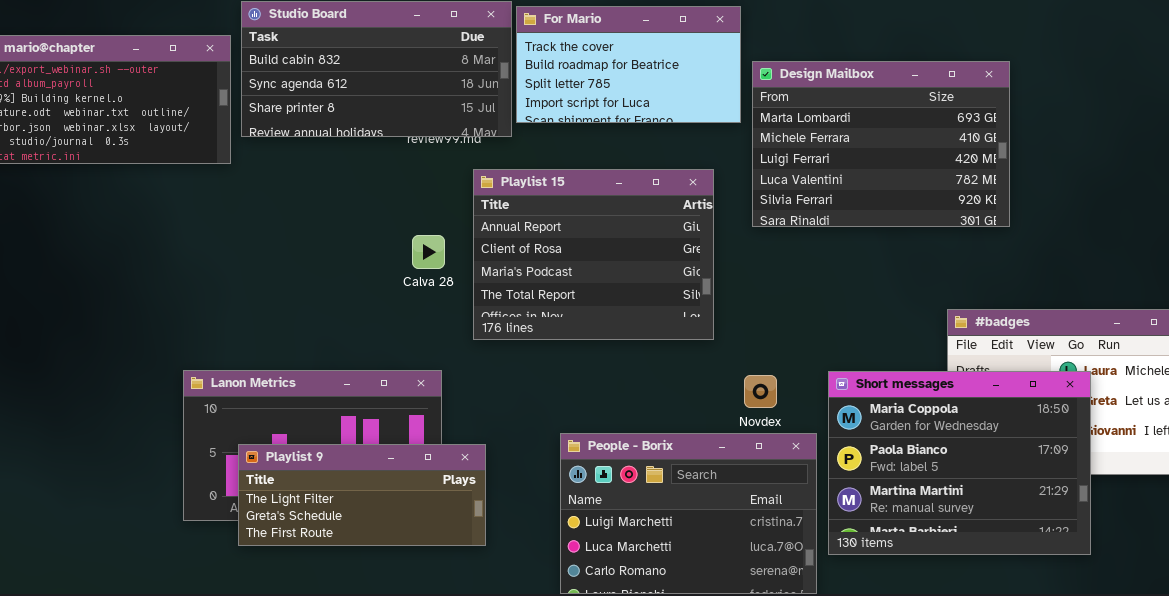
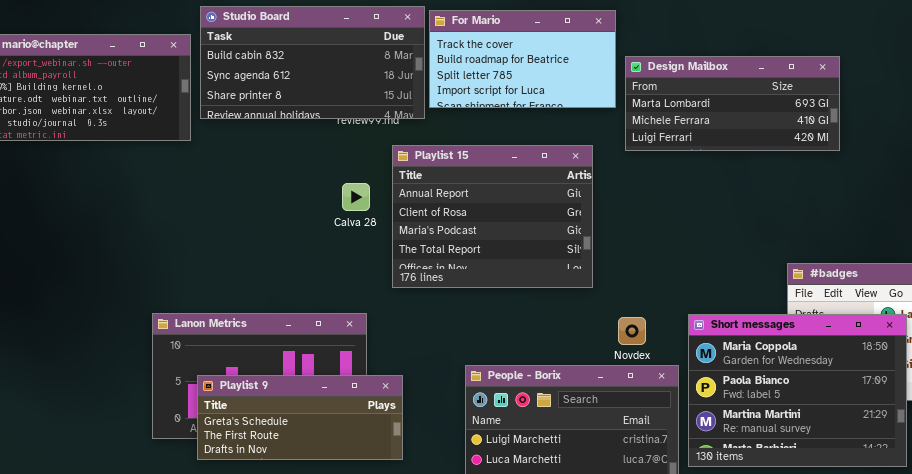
Design Mailbox: [752,61,1010,227] -> [625,56,840,151], resized
Calva 28: [412,235,445,269] -> [342,183,370,211], moved
Playlist 9: [238,444,486,546] -> [197,375,403,460], scrolled down 1 row

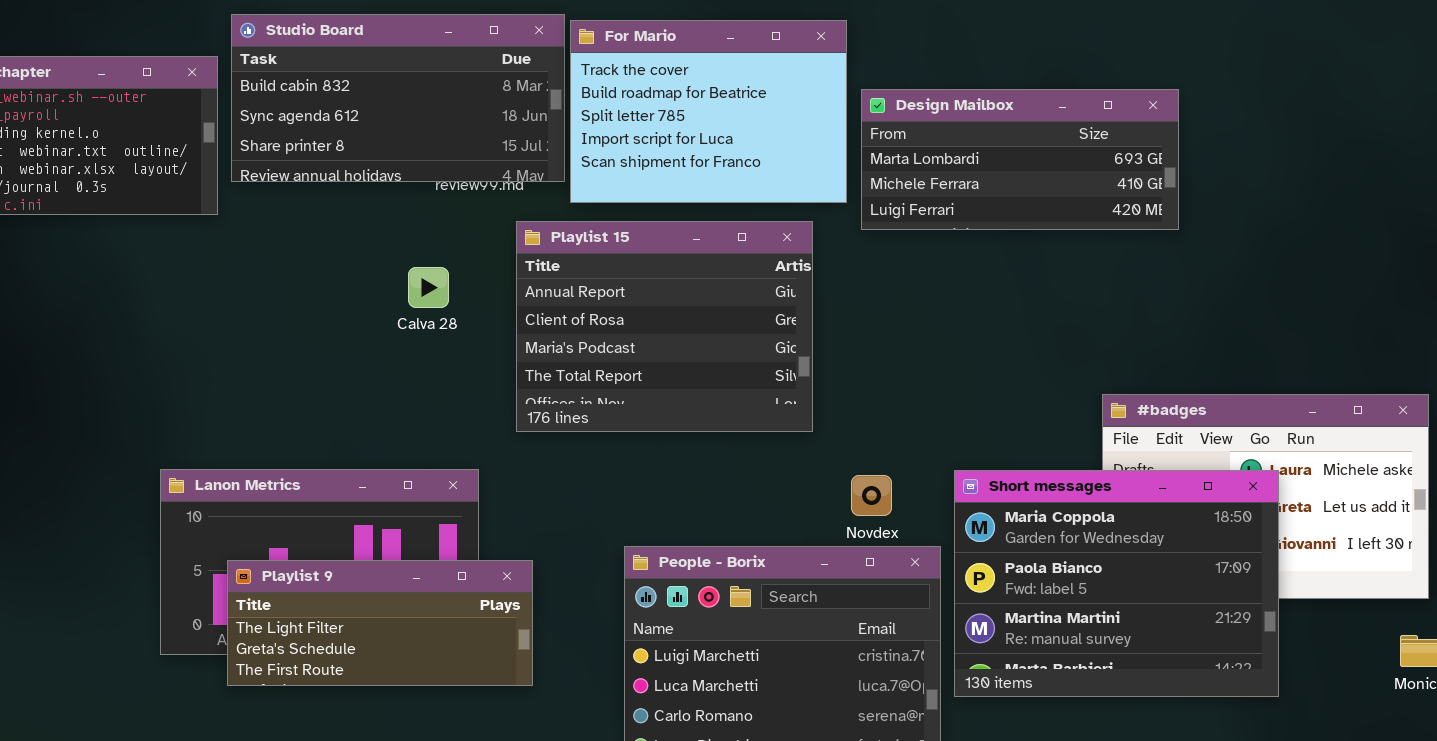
For Mario: [429,10,616,108] -> [570,20,847,203], resized
Calva 28: [342,183,370,211] -> [408,267,449,308], moved
Playlist 9: [197,375,403,460] -> [227,560,533,686], scrolled up 1 row

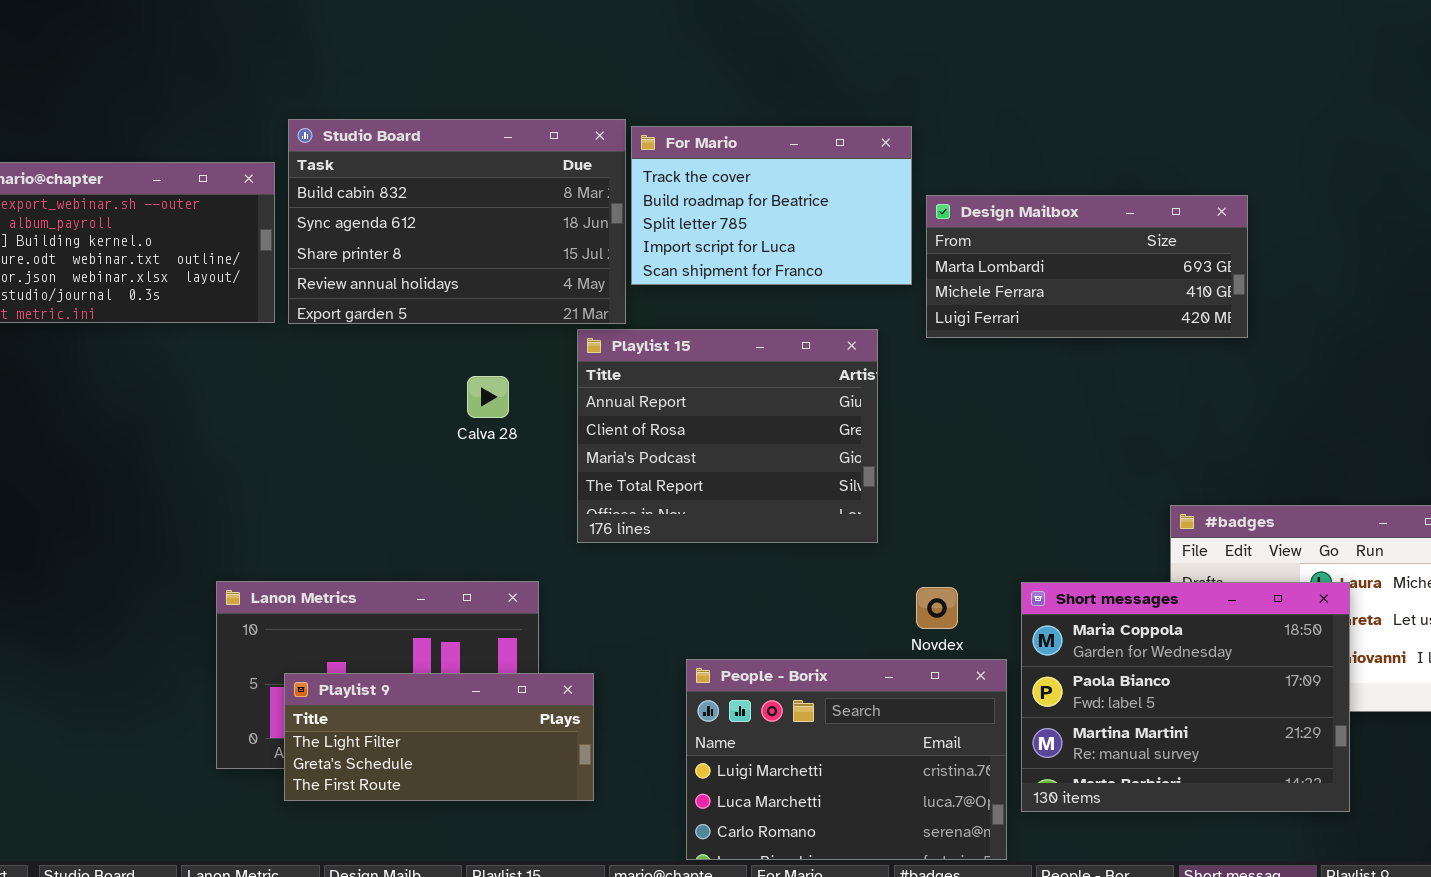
Studio Board: [231,14,565,182] -> [288,119,626,324], resized
For Mario: [570,20,847,203] -> [631,126,912,285], resized

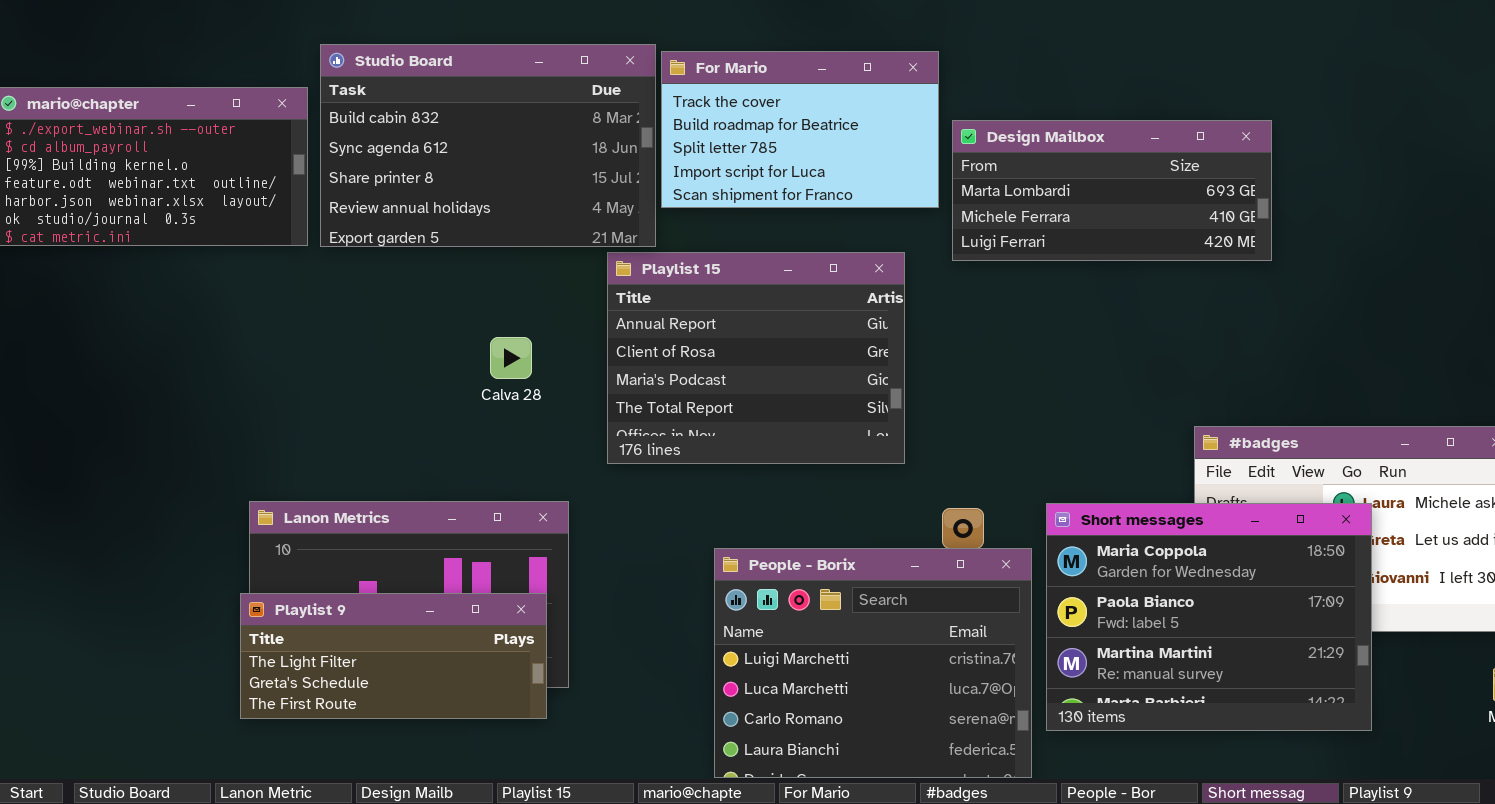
Calva 28: [467,376,509,418] -> [490,337,532,379], moved
People - Borix: [686,659,1007,860] -> [714,548,1032,778], resized
Playlist 9: [284,673,594,801] -> [240,593,547,719], moved

